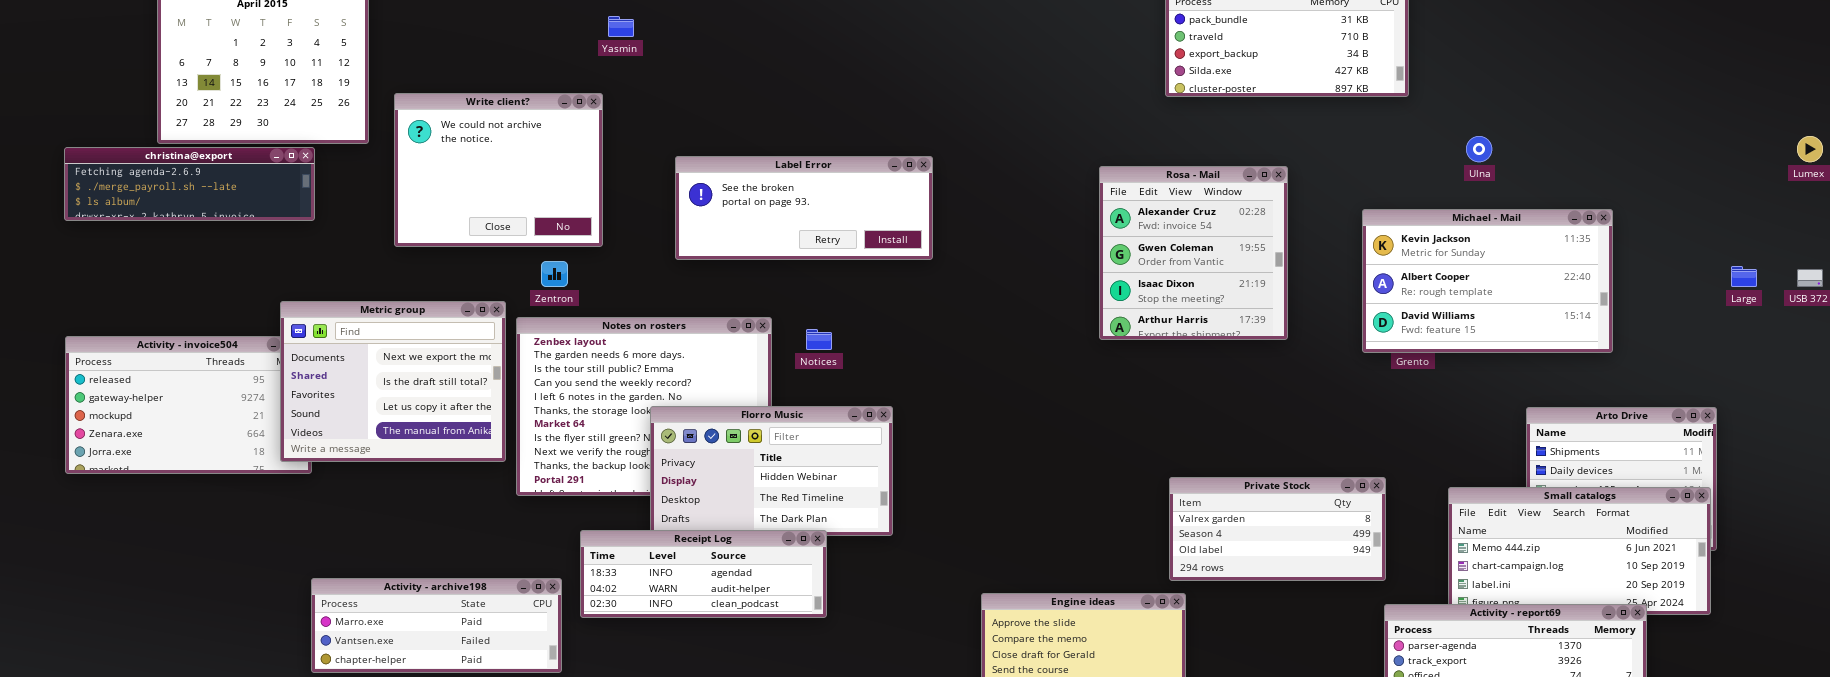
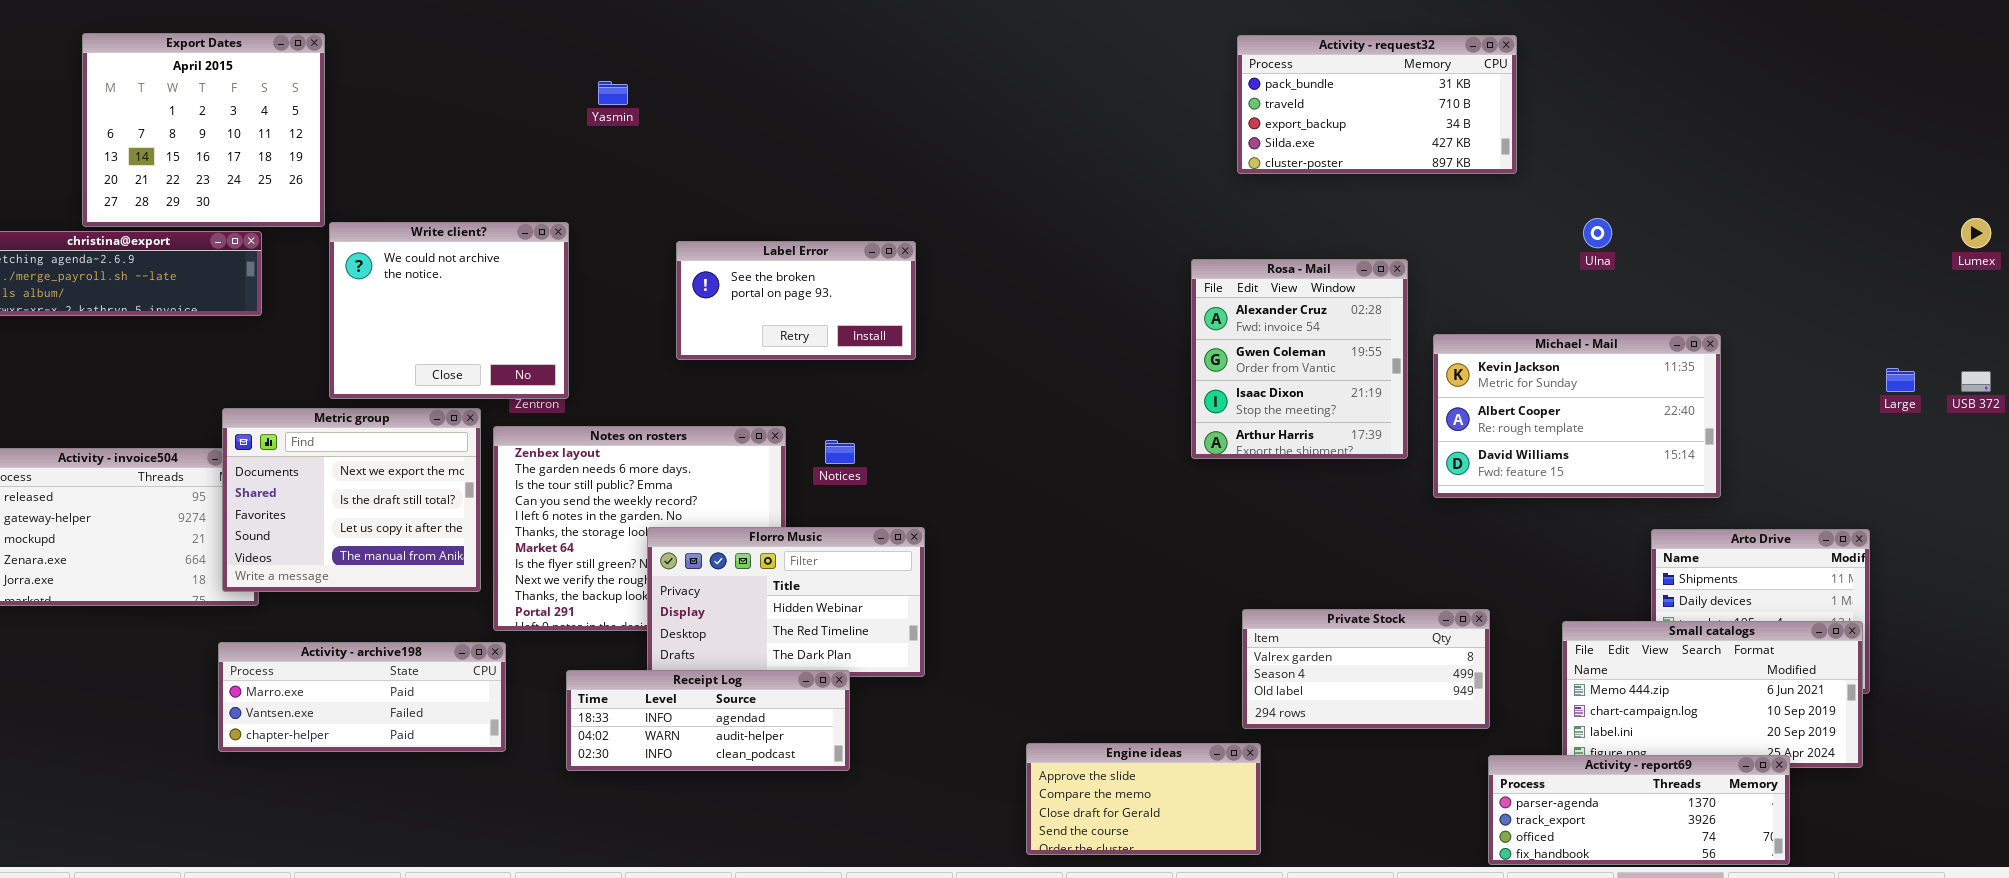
Write client?: [394,93,603,247] -> [329,222,569,399], moved
Label Error: [675,156,933,260] -> [676,241,916,360], resized
Rosa - Mail: [1099,166,1288,340] -> [1191,259,1408,459], moved
Michael - Mail: [1362,209,1613,353] -> [1433,334,1721,498], moved
Activity - archive198: [311,578,562,673] -> [218,642,506,752], moved

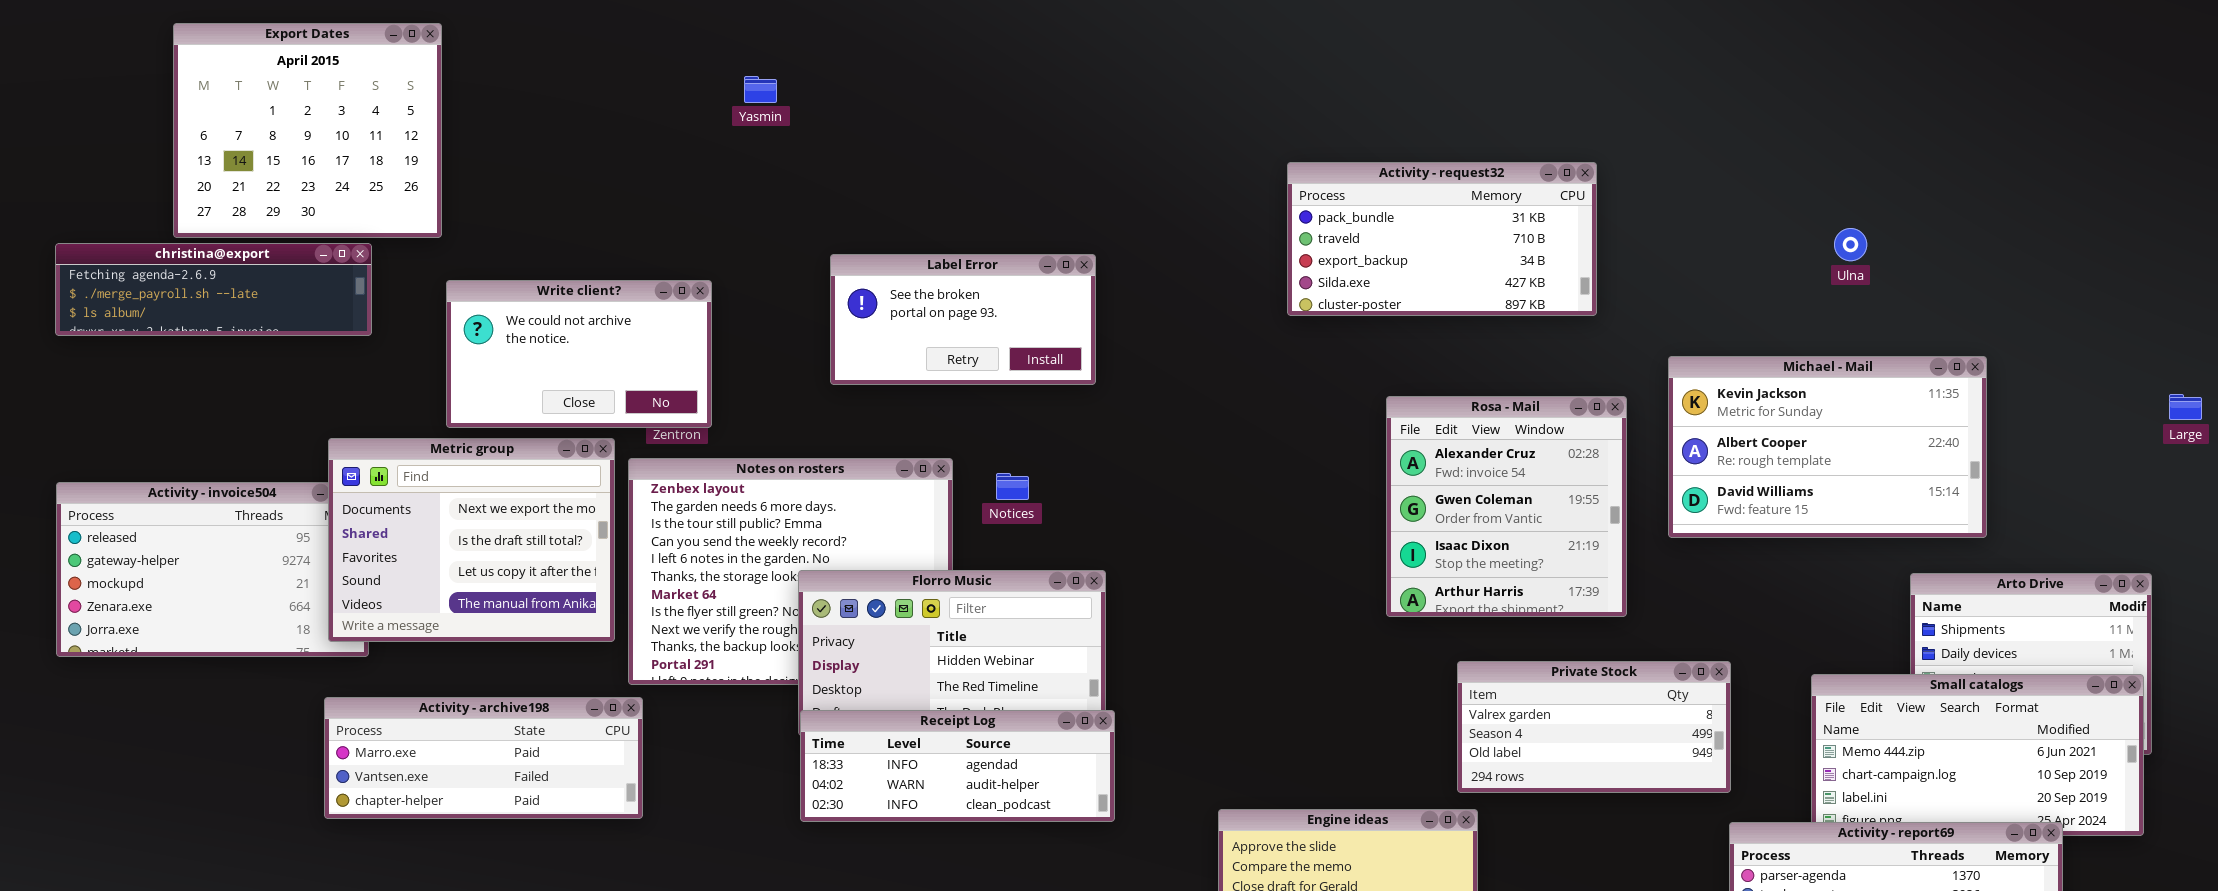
Activity - request32: [1237,35,1517,174] -> [1287,162,1597,316], moved
Write client?: [329,222,569,399] -> [446,280,712,428], resized
Rosa - Mail: [1191,259,1408,459] -> [1386,396,1627,617], moved
Receipt Log: [566,670,850,771] -> [800,710,1115,822], moved

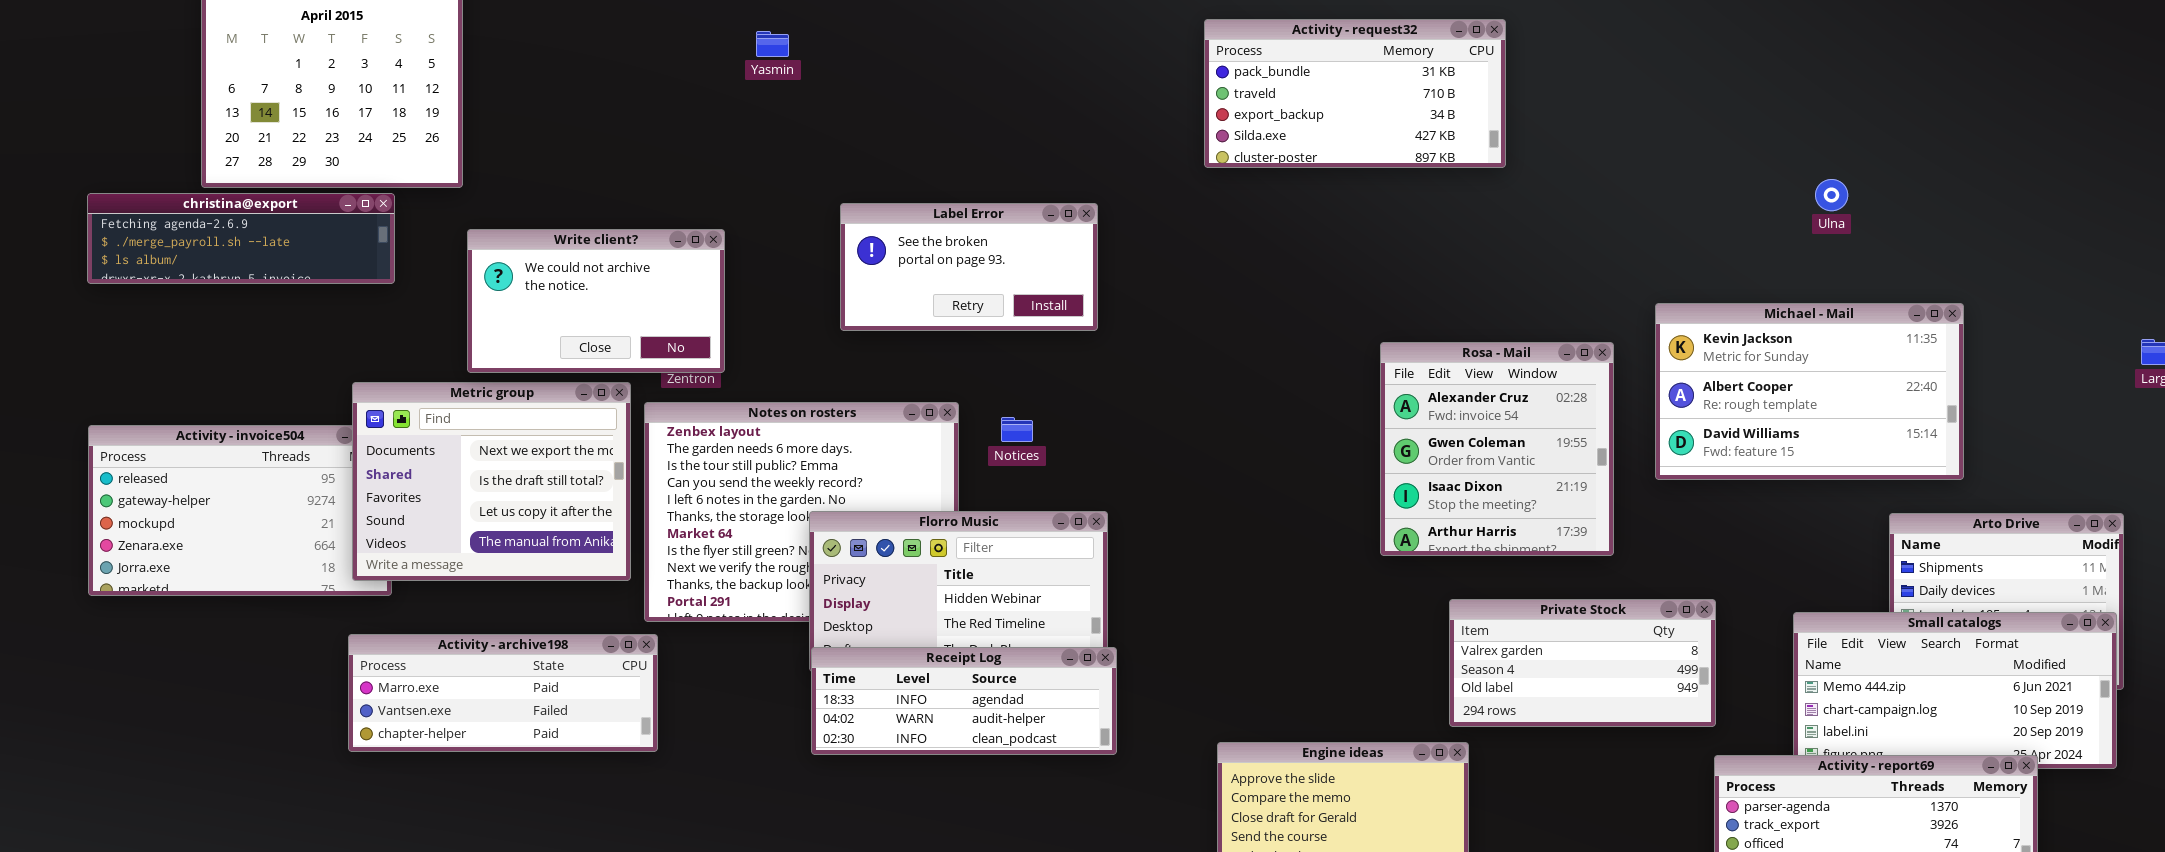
Activity - request32: [1287,162,1597,316] -> [1204,19,1506,168], moved

